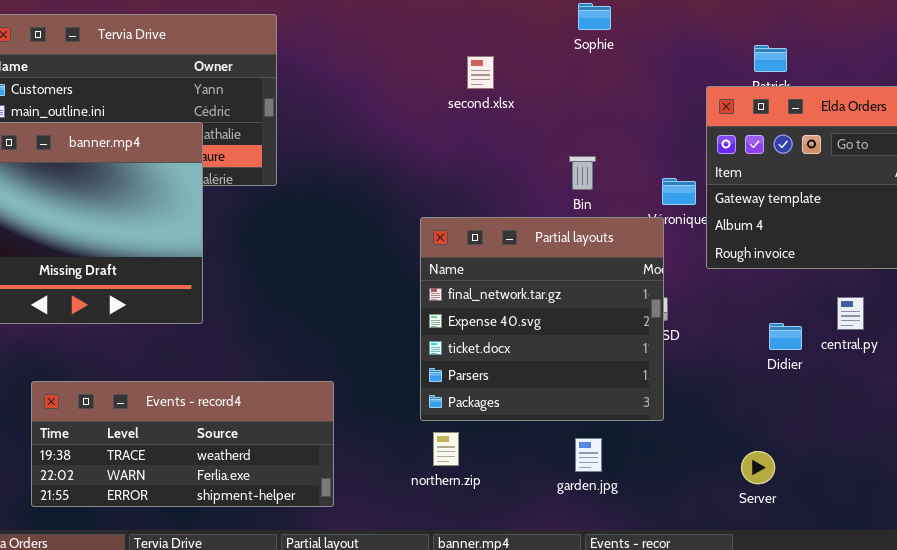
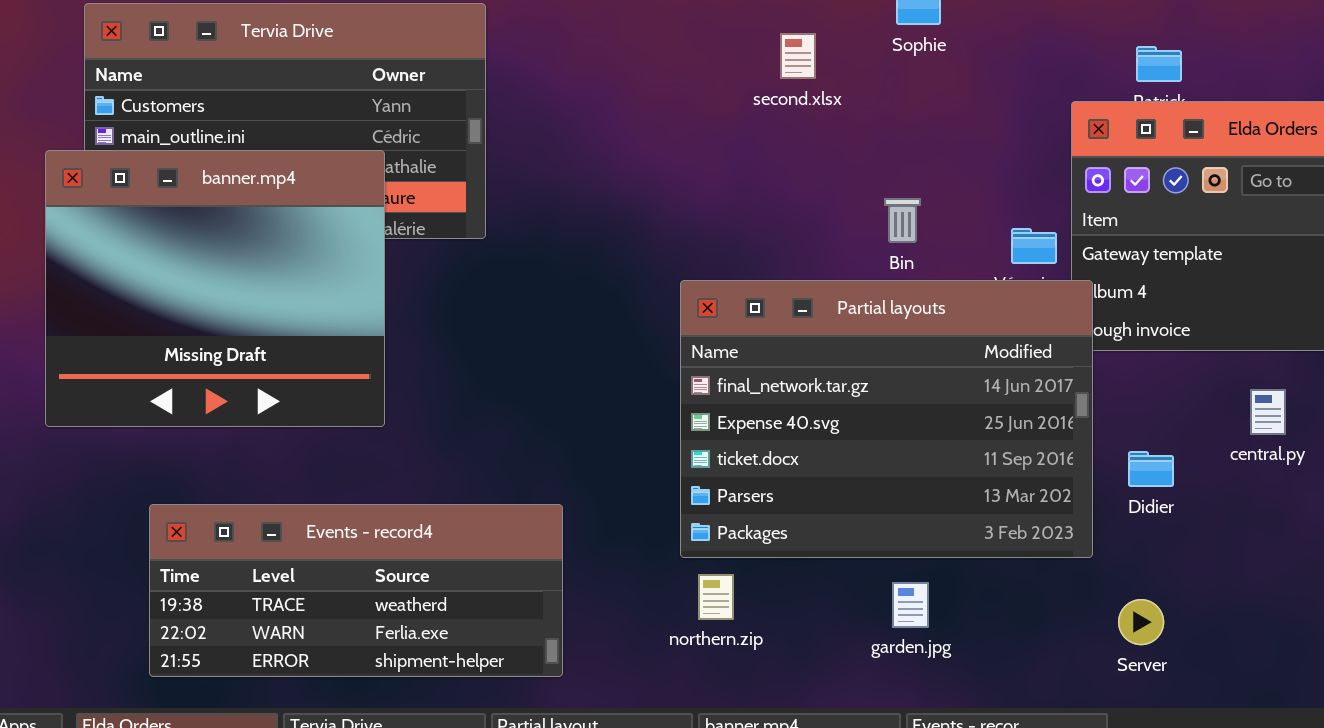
second.xlsx: [467,56,494,89] -> [780,33,816,79], moved
Partial layouts: [420,217,664,421] -> [680,280,1093,558], resized
Didier: [769,323,802,350] -> [1128,451,1174,487], moved

